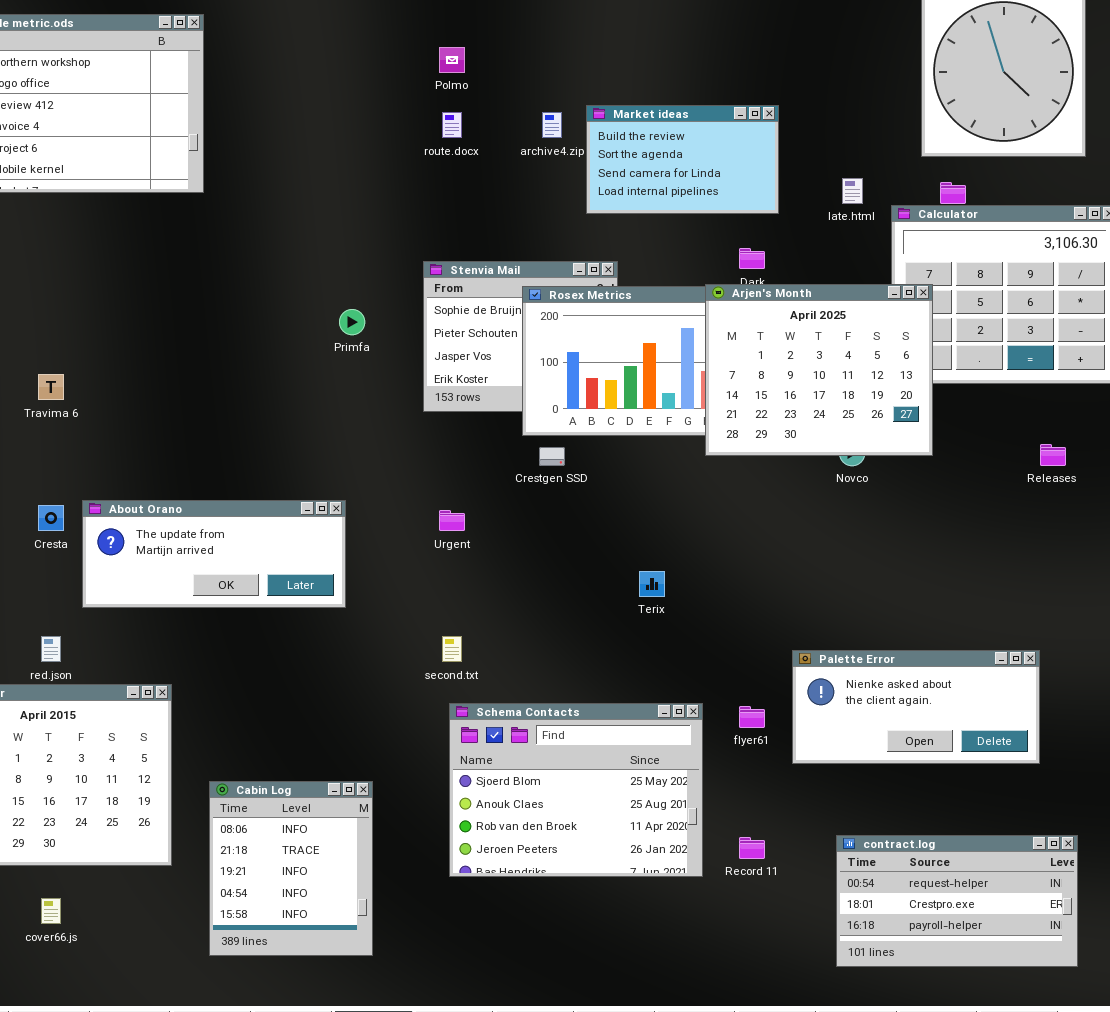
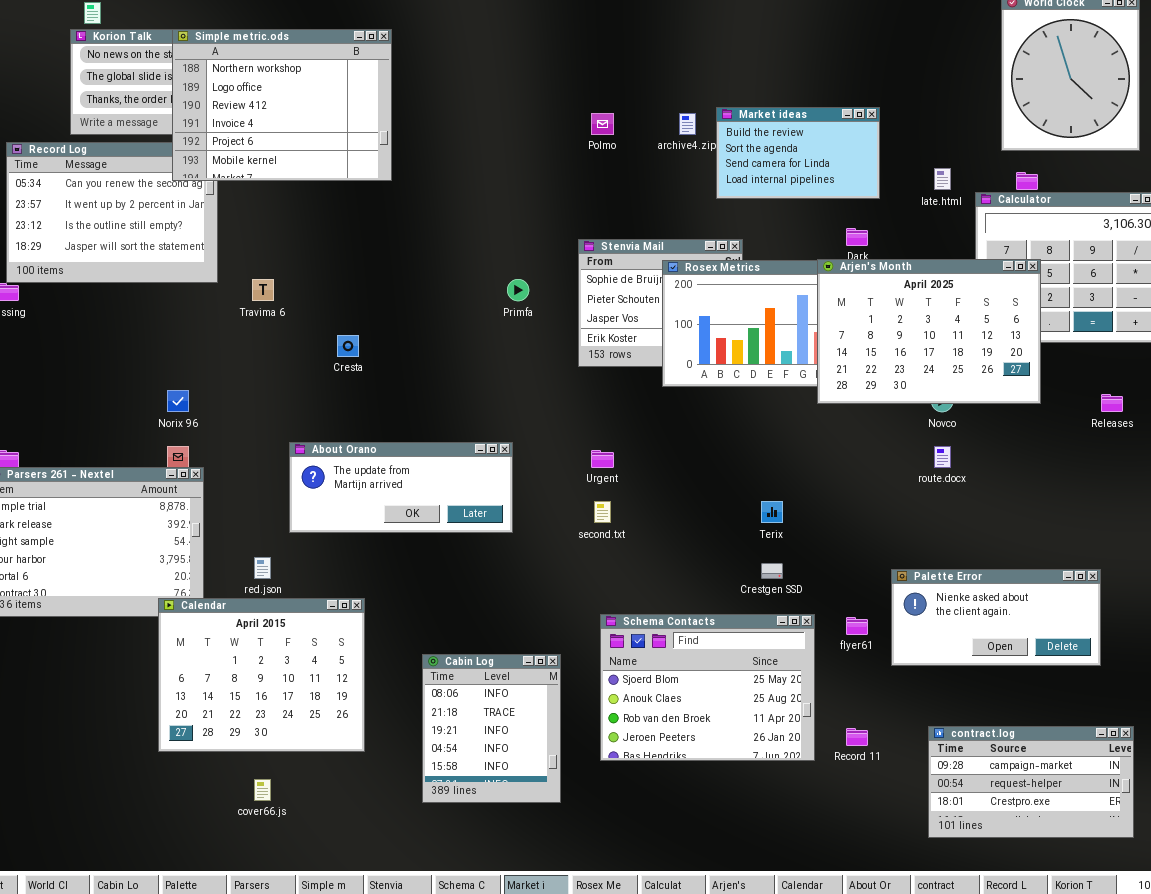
Polmo: [439,47,465,73] -> [591,113,614,135], moved
route.docx: [442,112,462,138] -> [934,446,951,468], moved
Arjen's Month: [705,284,933,456] -> [817,259,1041,404], resized
Travima 6: [38,374,64,400] -> [252,279,274,301], moved
Crestgen SSD: [539,447,565,466] -> [761,563,783,579], moved
Cresta: [38,505,64,531] -> [337,335,359,357], moved
second.txt: [442,636,462,662] -> [594,501,611,523], moved
Cabin Log: [209,781,373,956] -> [422,654,561,803], moved
contract.log: [836,835,1078,967] -> [928,726,1134,838], scrolled up 1 row

